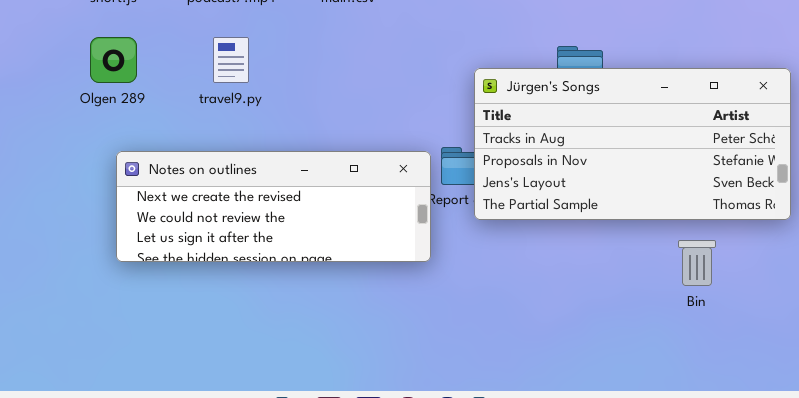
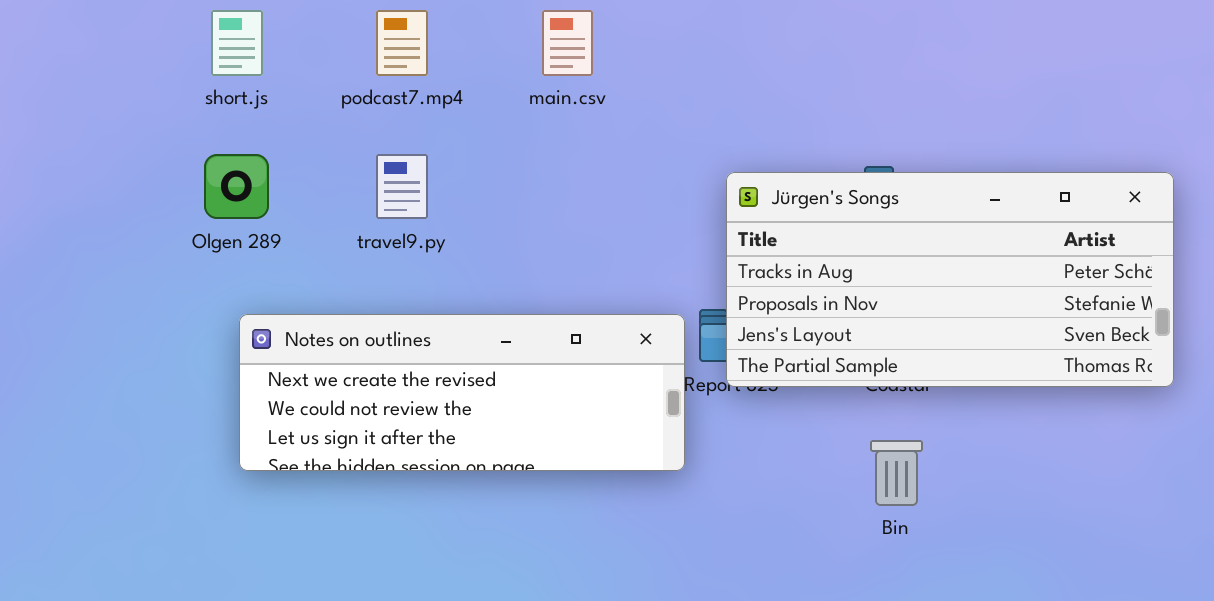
Jürgen's Songs: [474,68,791,220] -> [726,172,1174,387], moved
Bin: [678,240,716,286] -> [870,440,923,506], moved

